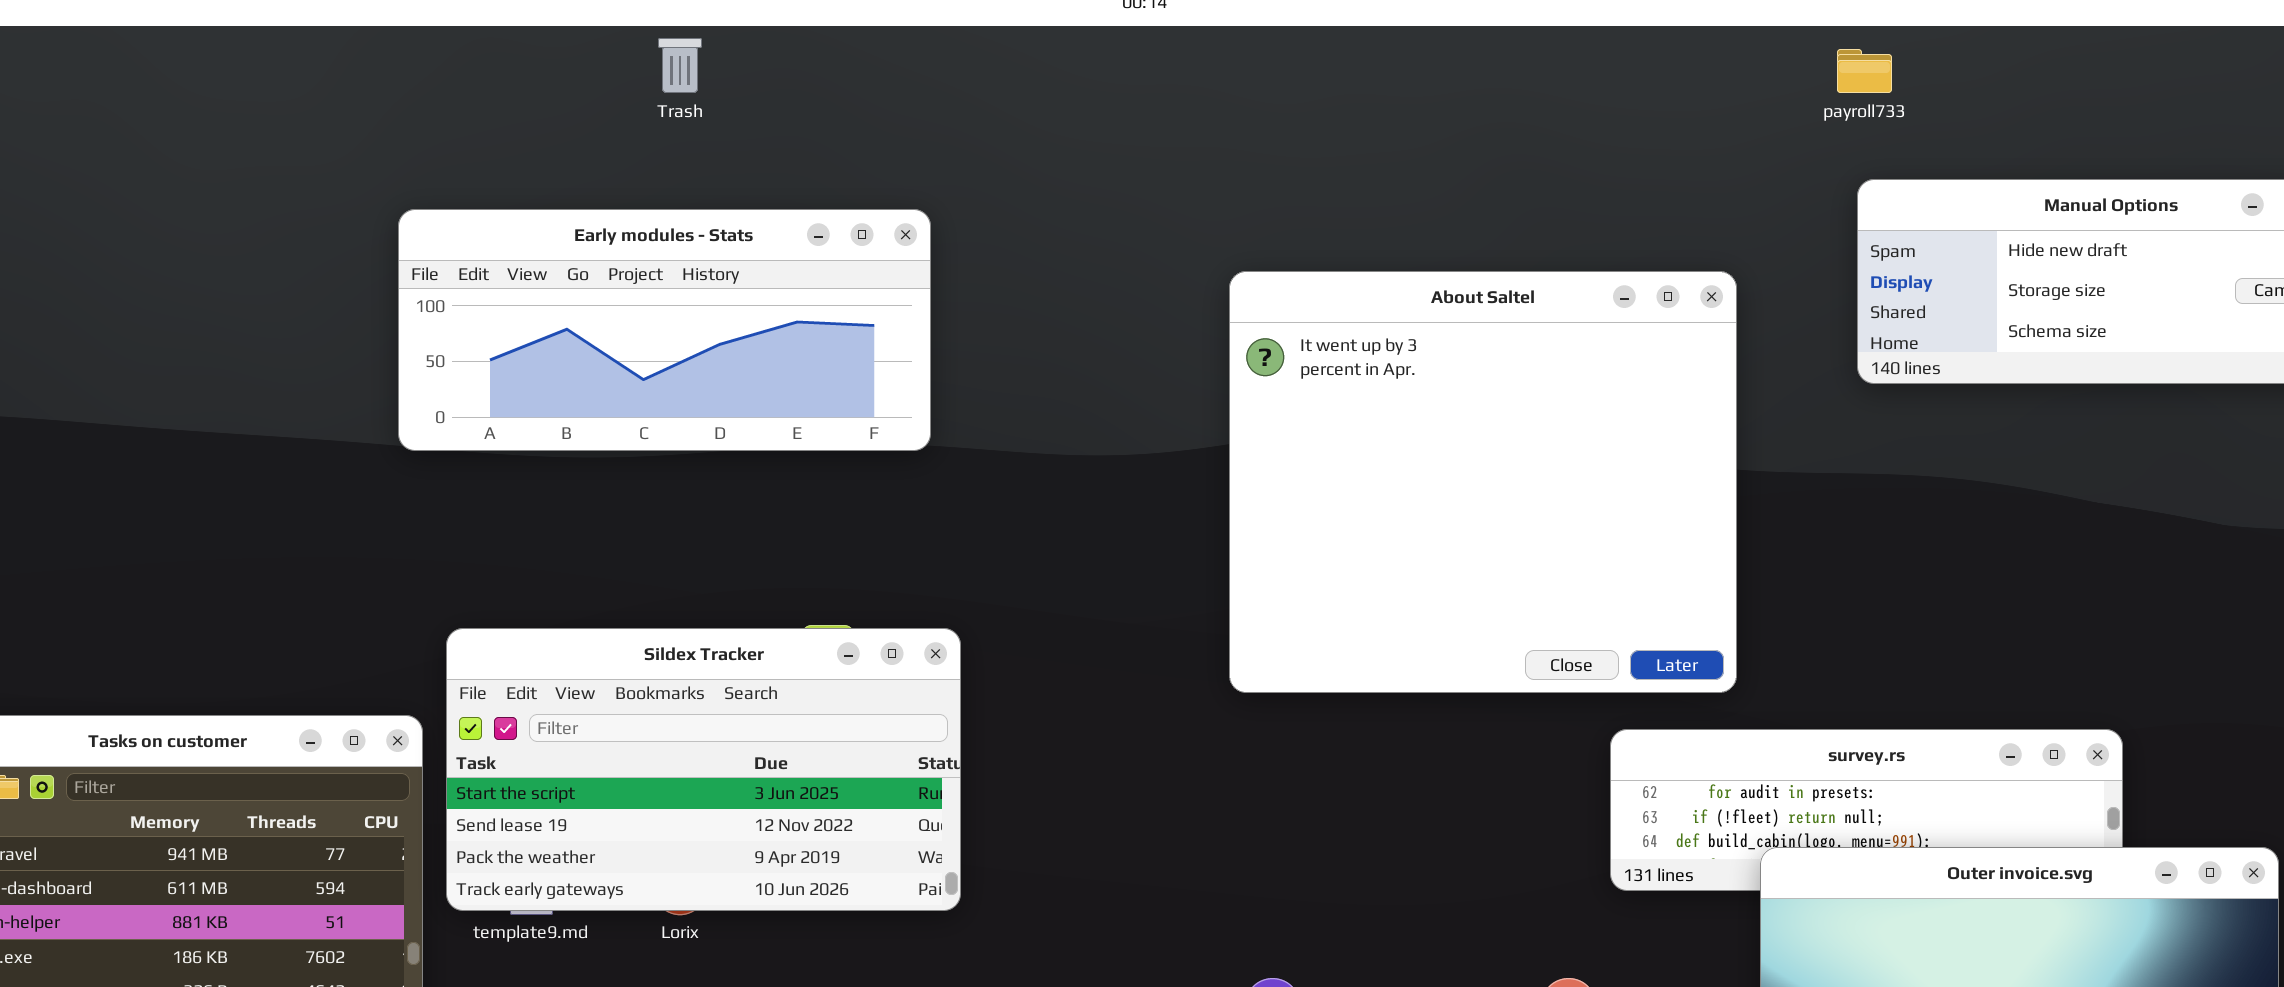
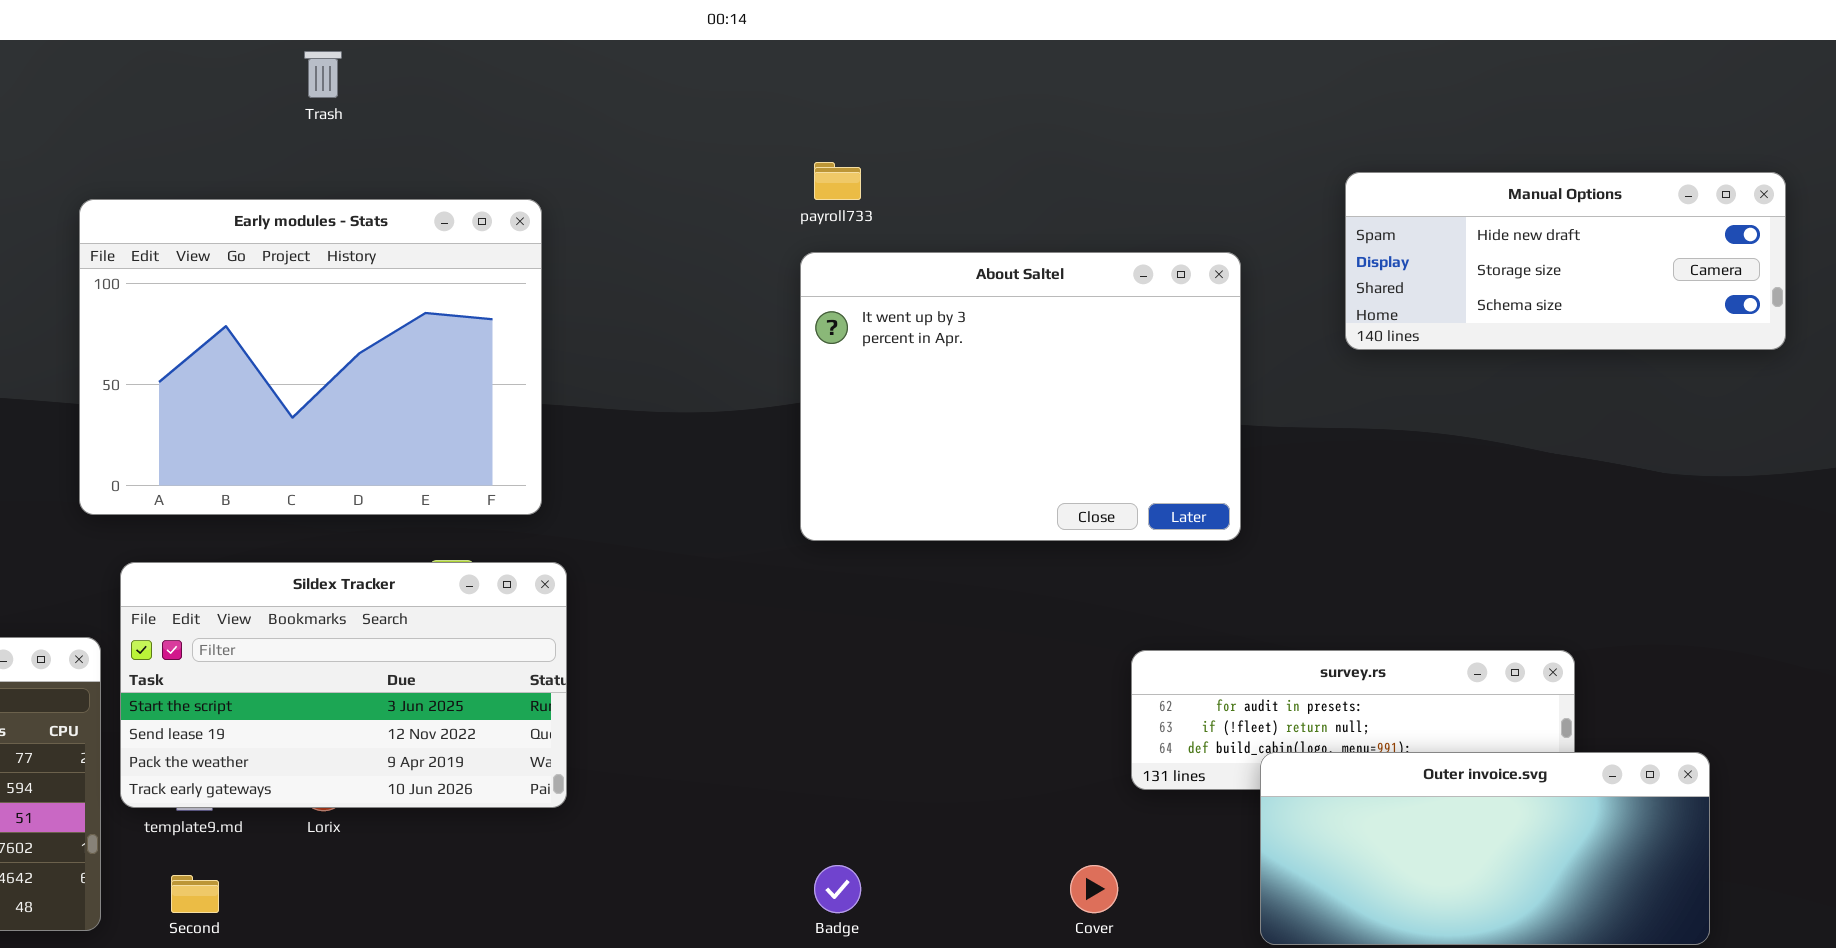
payroll733: [1837,49,1892,93] -> [814,162,861,200], moved
Early modules - Stats: [398,209,931,451] -> [79,199,542,515], resized
About Saltel: [1229,271,1737,693] -> [800,252,1241,541], resized

